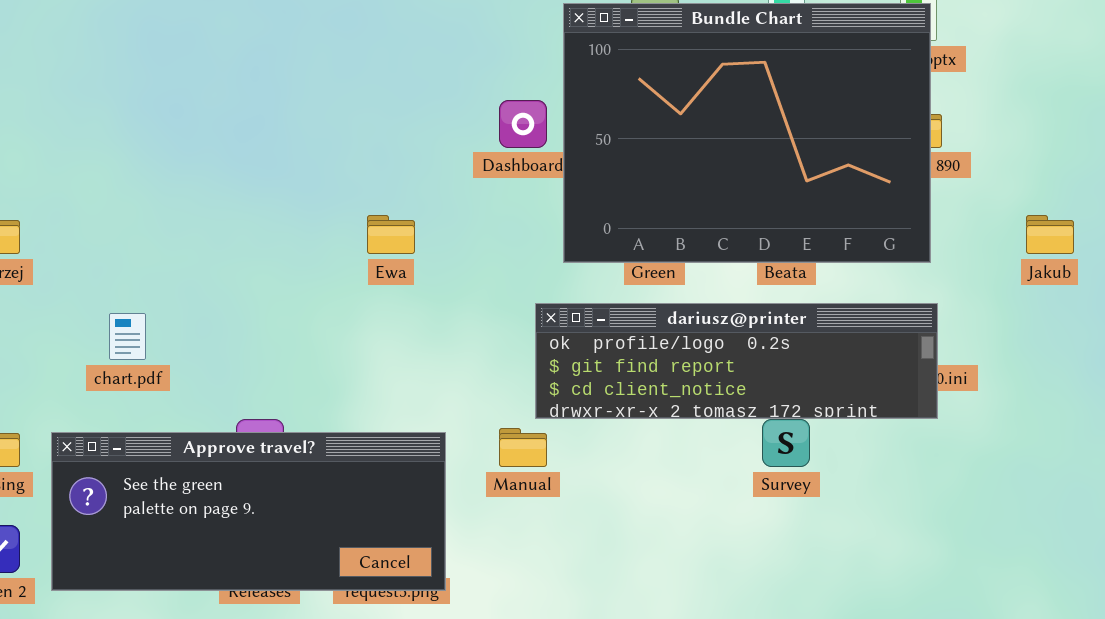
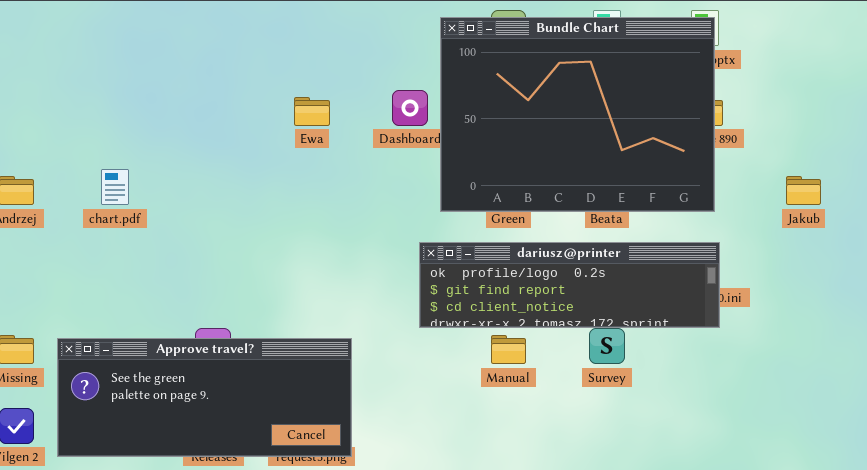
Ewa: [367,215,415,254] -> [294,97,330,126], moved
chart.pdf: [109,313,146,360] -> [101,169,129,205], moved
Manual: [499,428,547,467] -> [491,335,526,364], moved

